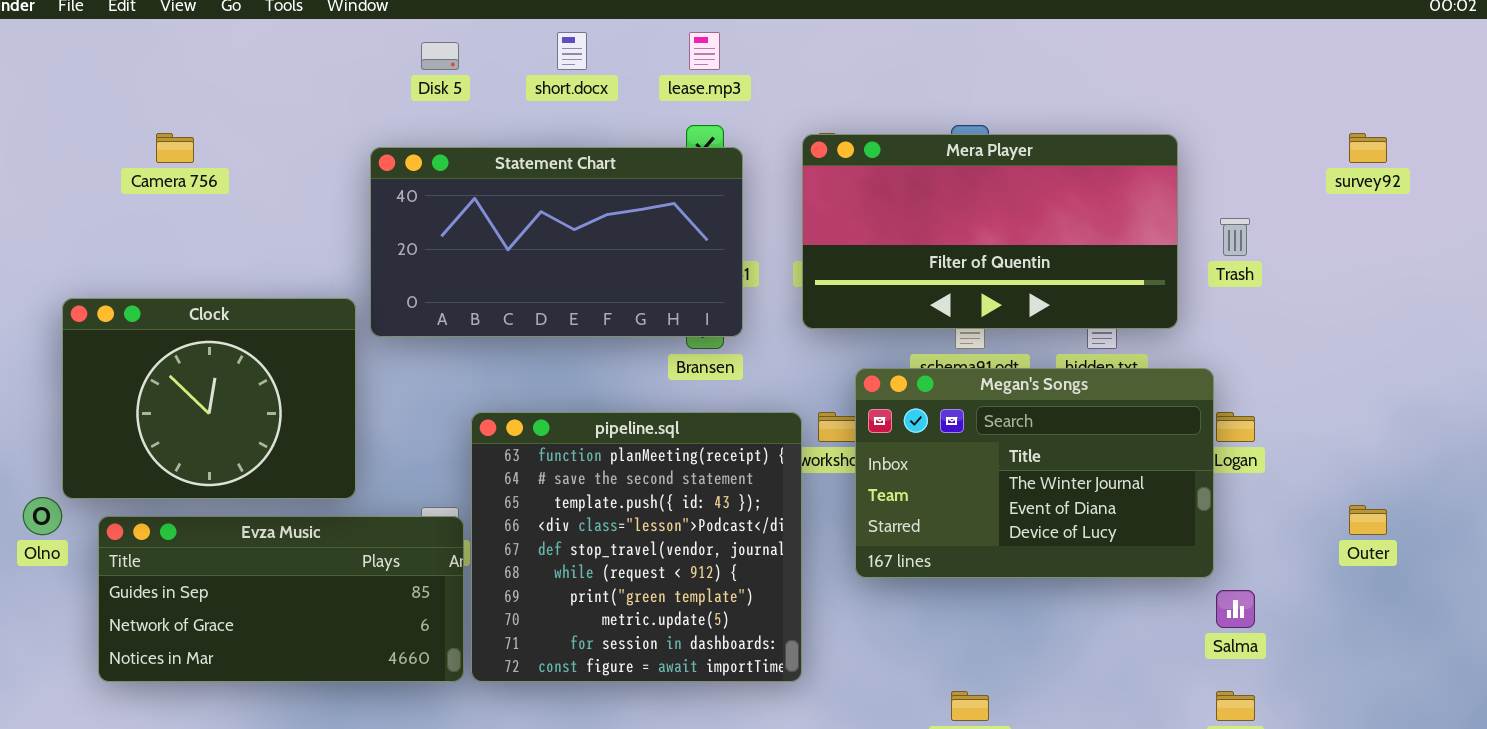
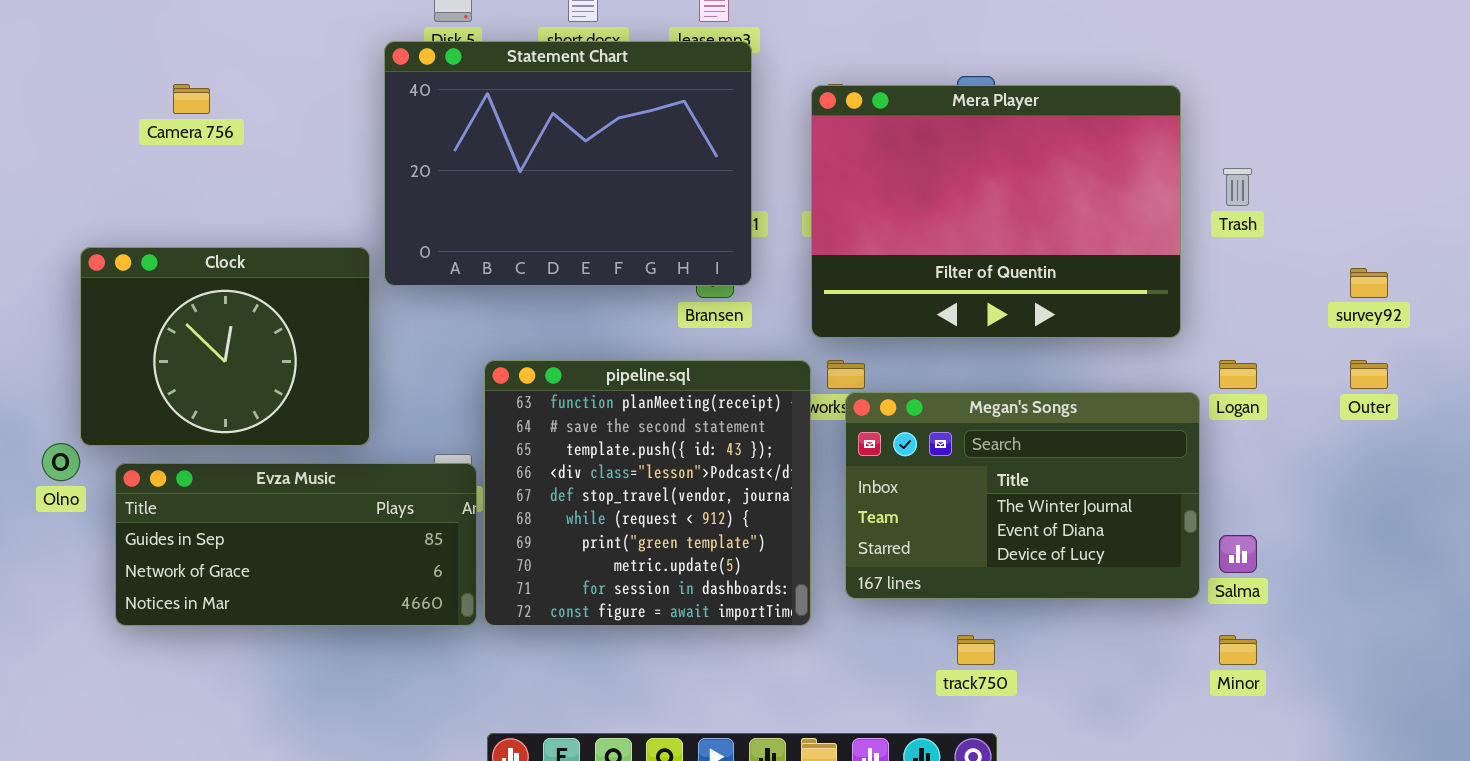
survey92: [1349,133,1387,163] -> [1350,268,1388,298], moved
Mera Player: [802,134,1178,329] -> [811,85,1181,338], resized
Statement Chart: [370,147,743,337] -> [384,41,752,286], resized
Megan's Songs: [855,368,1214,578] -> [845,392,1200,599], moved
Outer: [1349,505,1387,535] -> [1350,360,1388,389], moved

